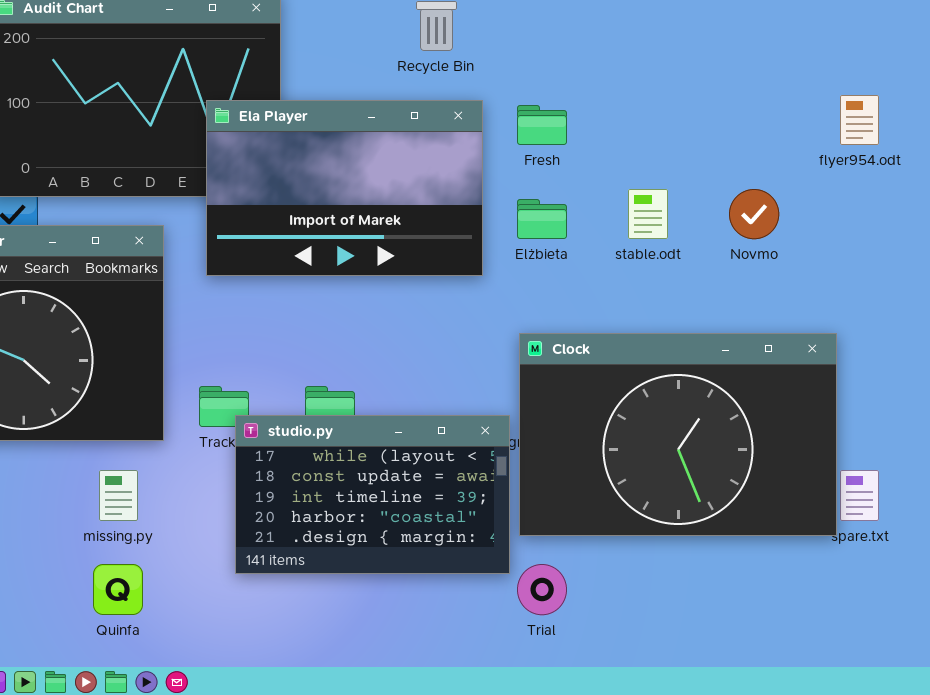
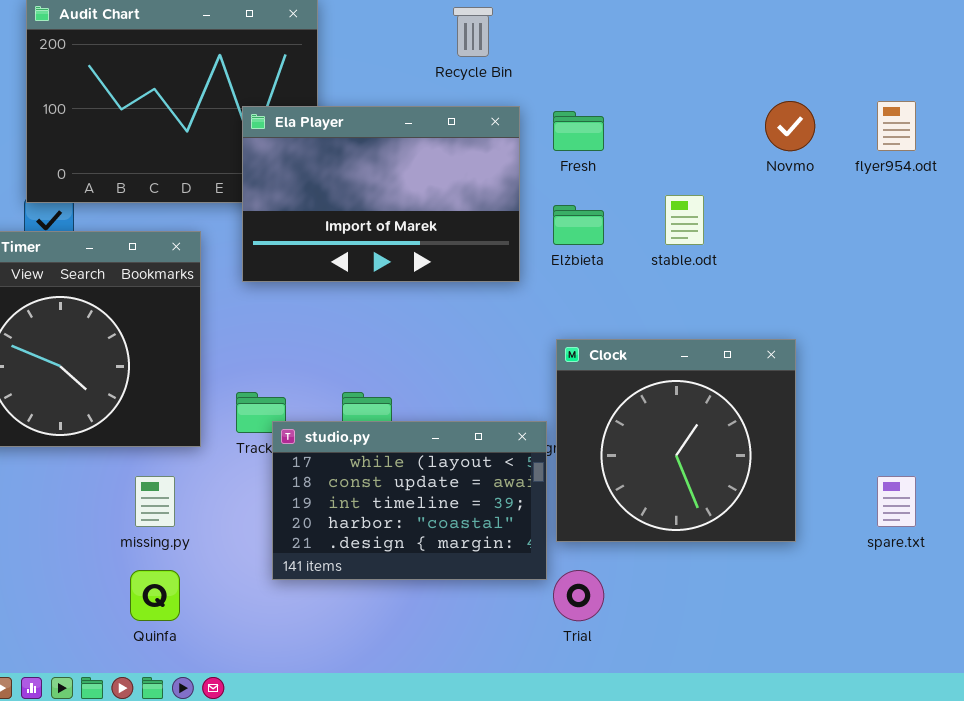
Novmo: [729,189,779,239] -> [765,101,815,151], moved
Clock: [519,333,837,536] -> [556,339,796,542], resized

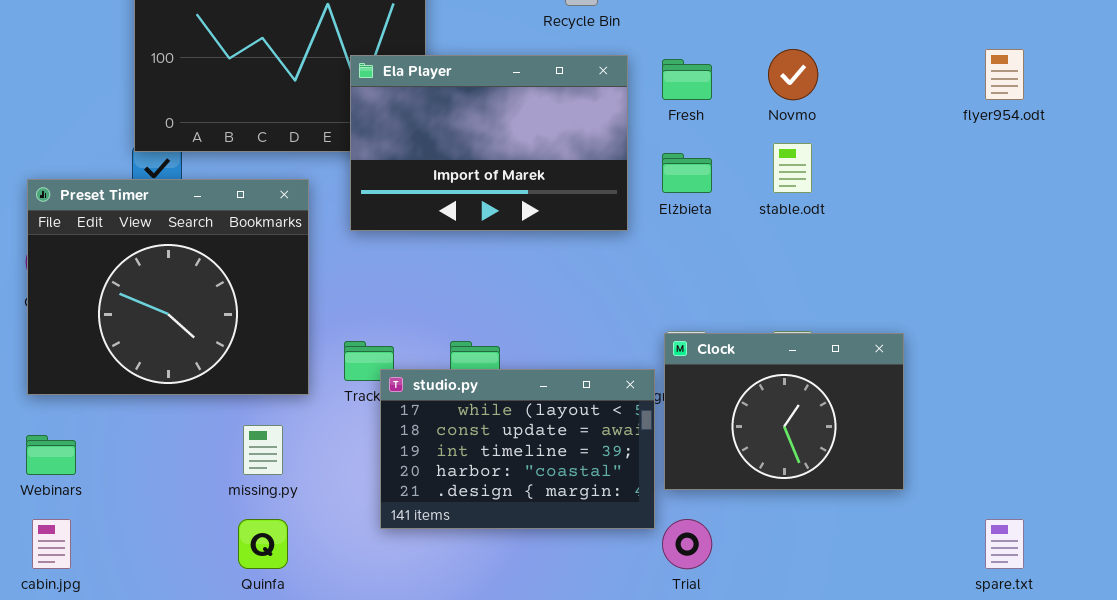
Novmo: [765,101,815,151] -> [768,49,818,100], moved
Clock: [556,339,796,542] -> [664,333,904,490], resized
spare.txt: [877,476,916,527] -> [985,519,1024,569], moved

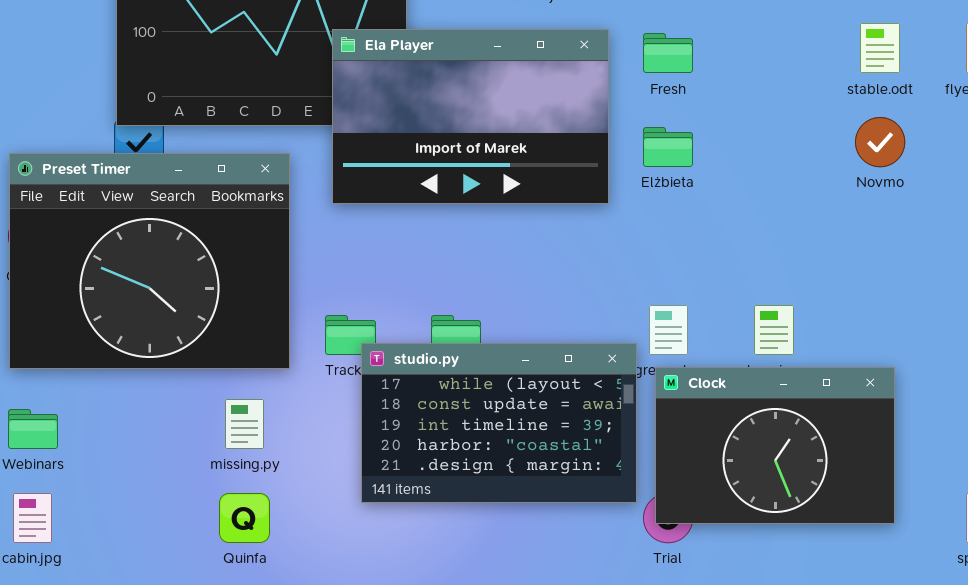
Novmo: [768,49,818,100] -> [855,117,905,167], moved
stable.odt: [773,143,812,193] -> [860,23,900,73], moved
Clock: [664,333,904,490] -> [655,367,895,524], moved

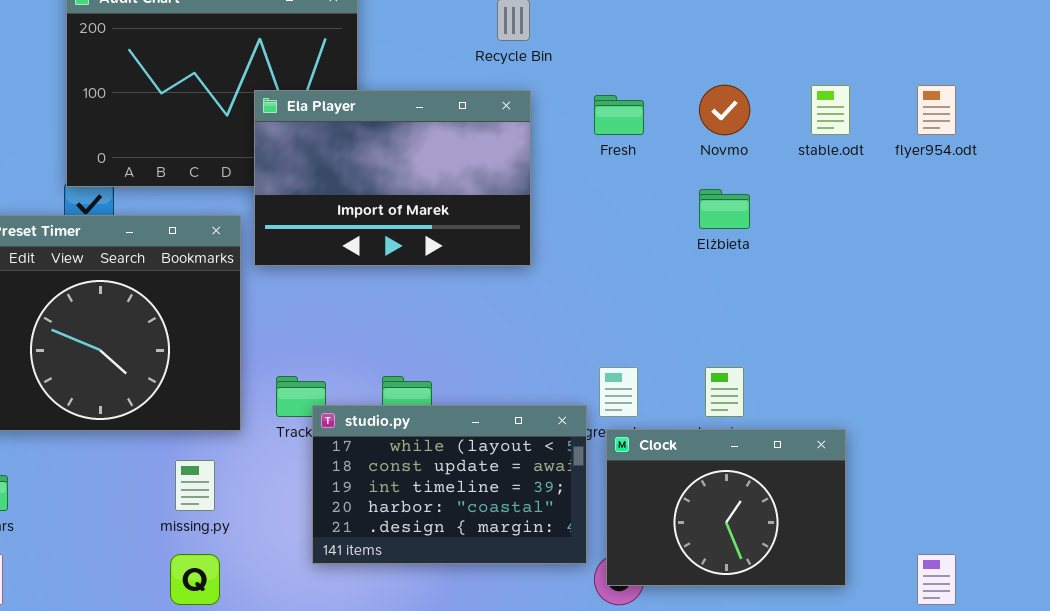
Ela Player: [332,29,609,204] -> [254,90,531,266], moved
Novmo: [855,117,905,167] -> [699,85,750,135], moved
Elżbieta: [643,127,693,167] -> [699,189,750,229], moved

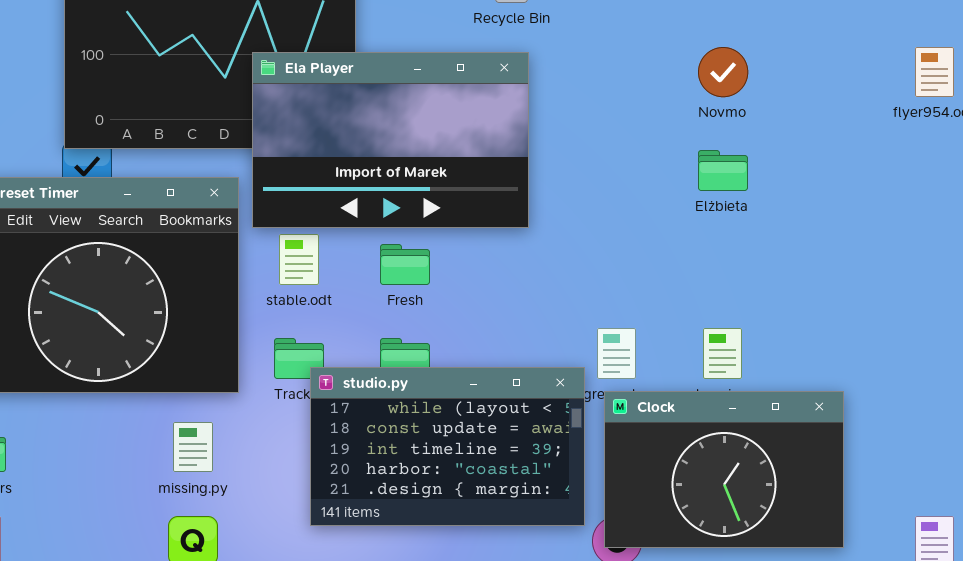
stable.odt: [811,85,850,135] -> [279,234,319,285], moved
Fresh: [594,95,644,135] -> [380,244,430,285], moved

